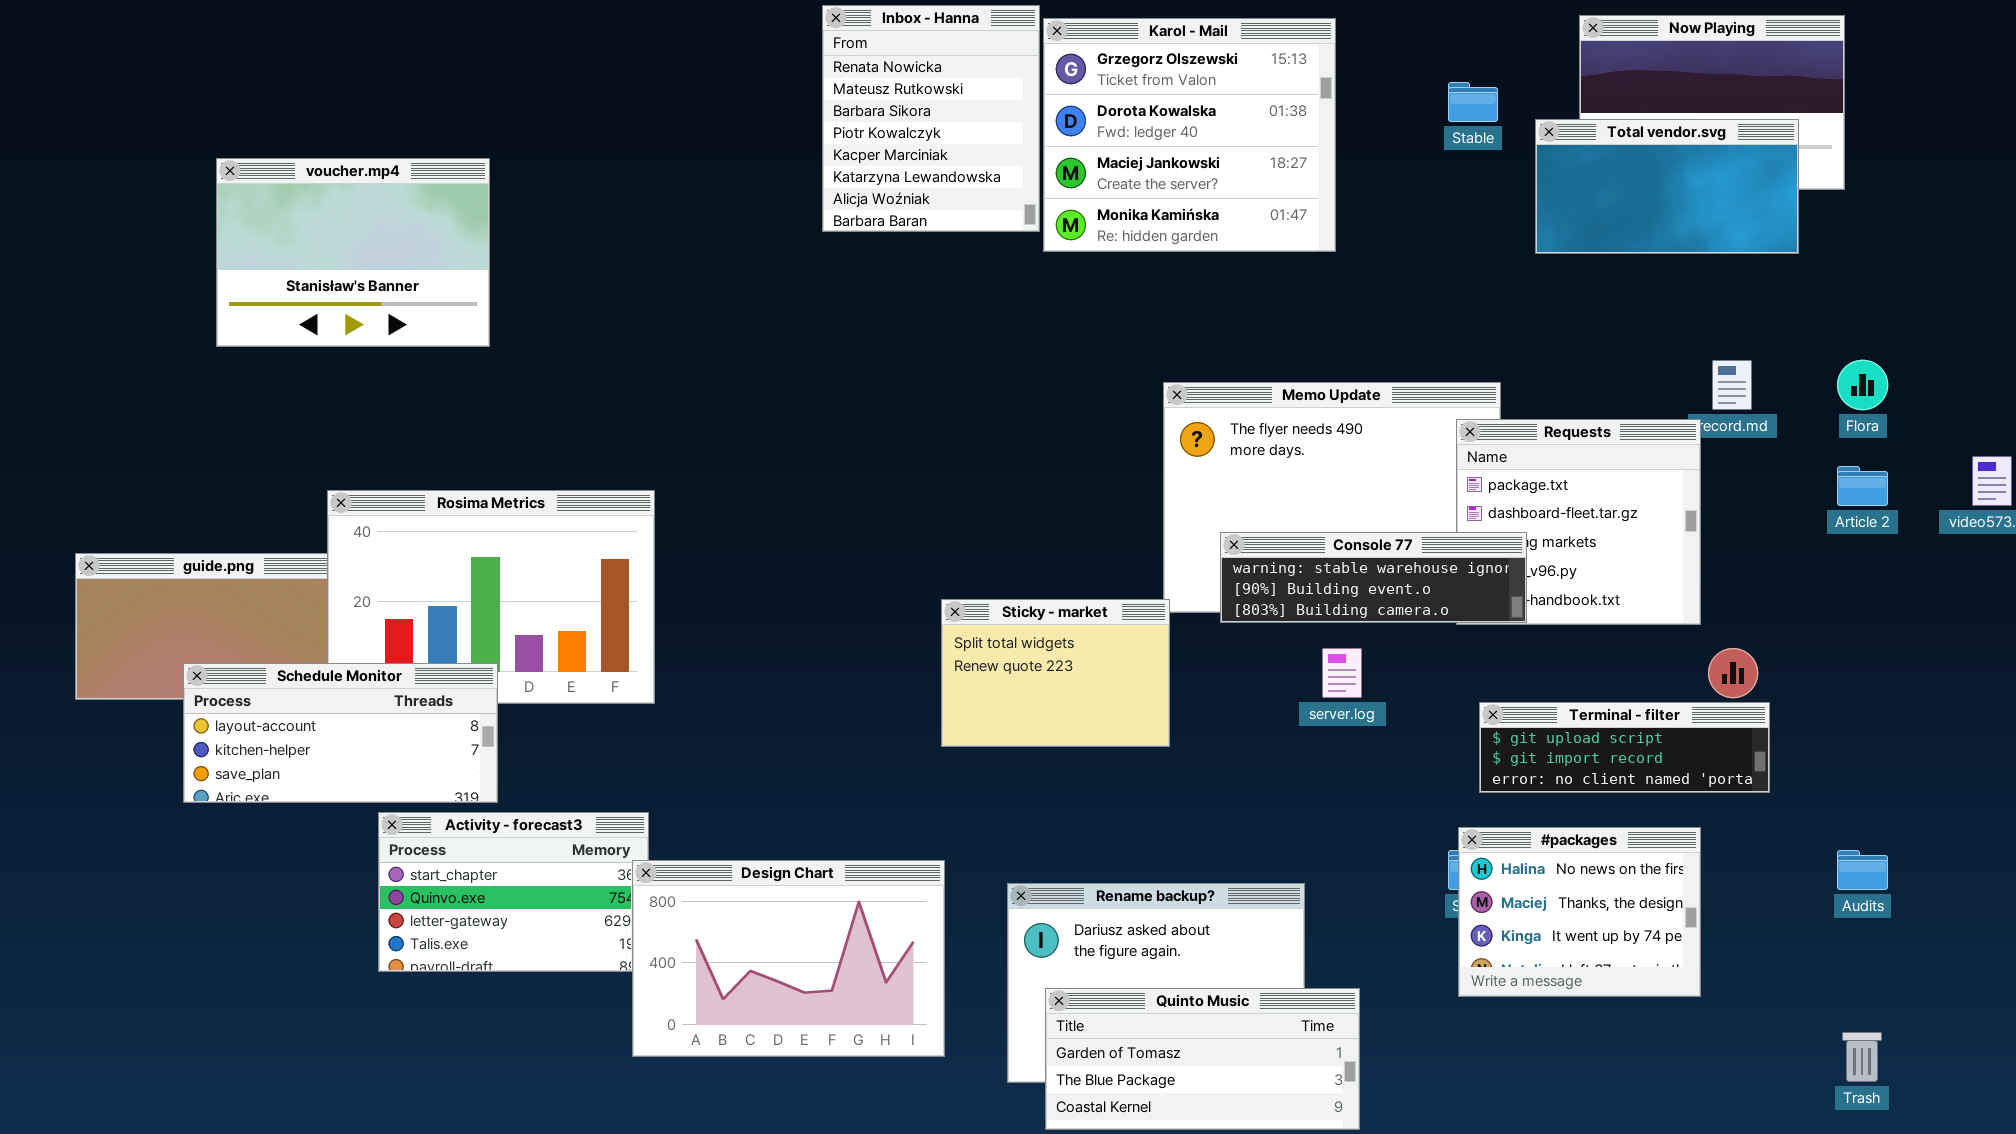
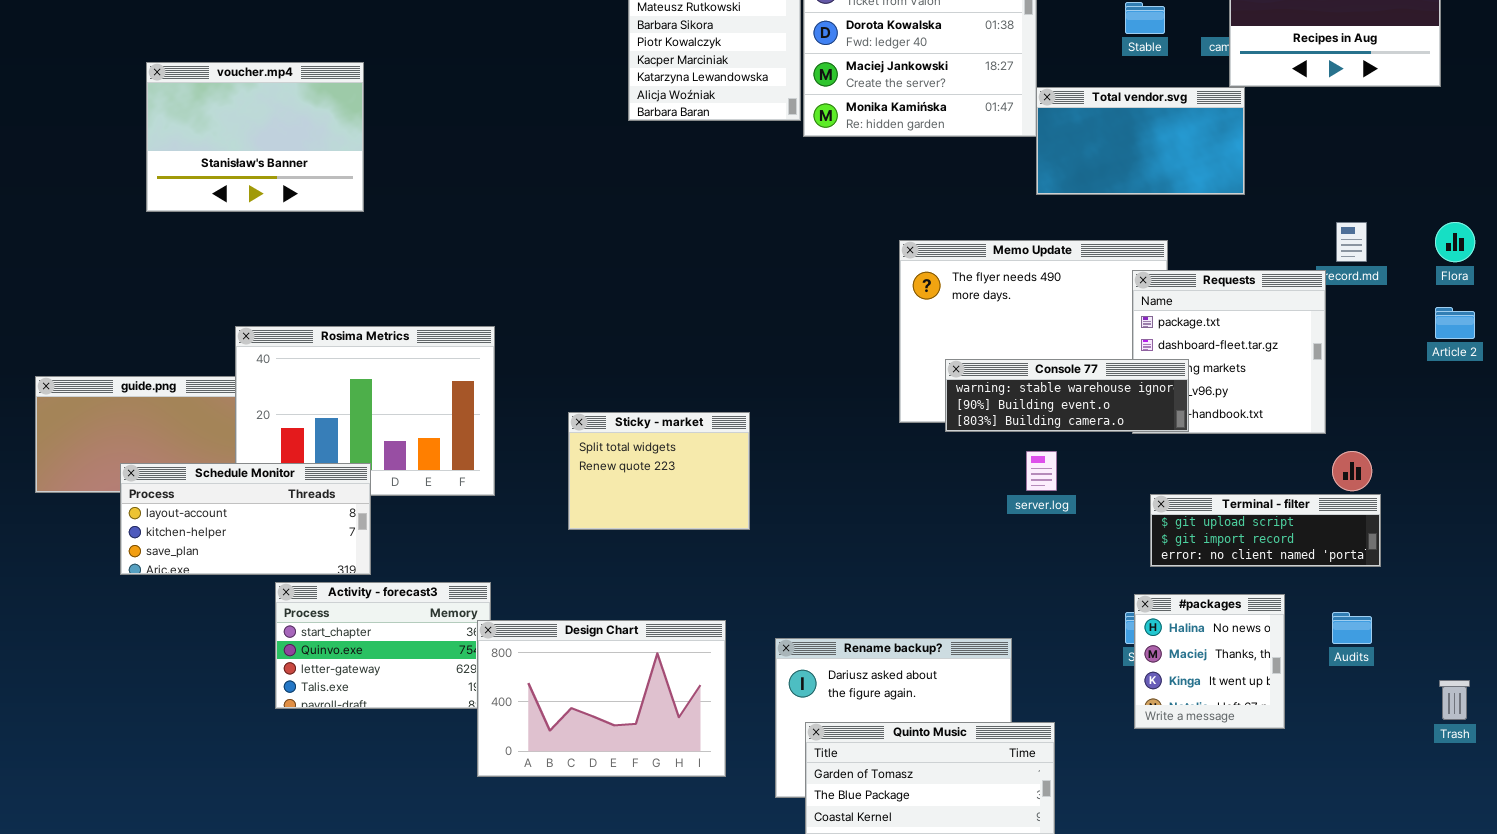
Total vendor.svg: [1535,119,1799,254] -> [1036,87,1245,195], moved
Sticky - market: [941,599,1170,747] -> [568,412,750,530], moved
#packages: [1458,827,1701,997] -> [1134,594,1285,729], resized
Audits: [1837,850,1888,890] -> [1332,612,1372,644], moved
Trash: [1842,1032,1882,1082] -> [1439,680,1470,720], moved

